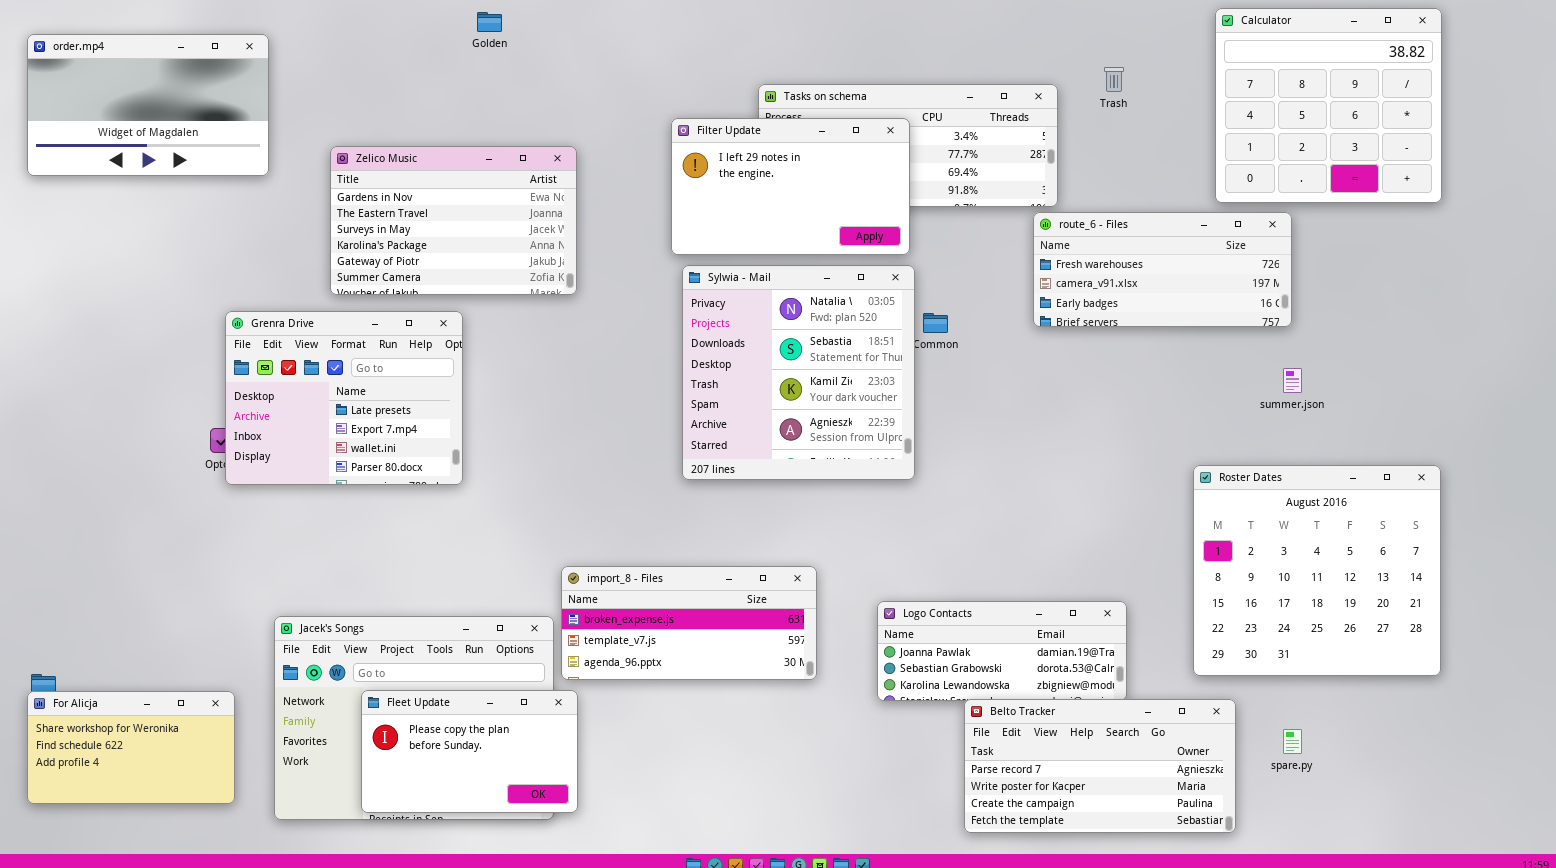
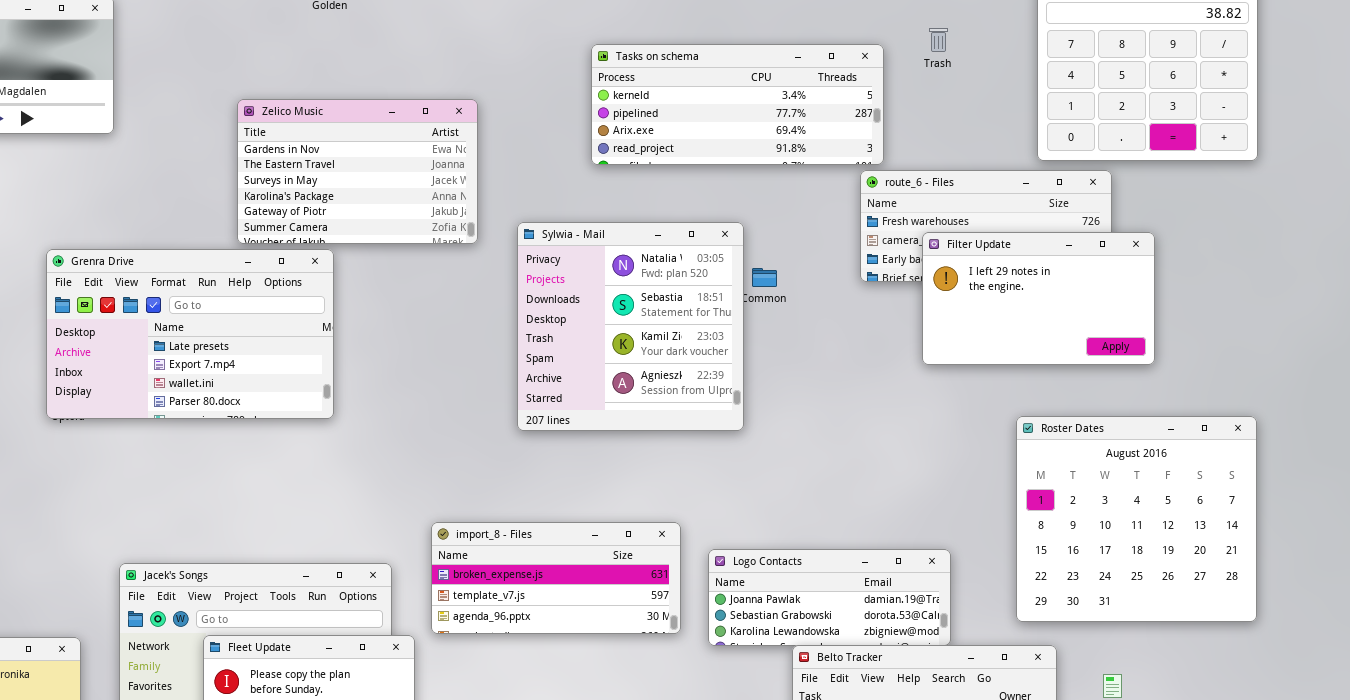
Filter Update: [671,118,910,255] -> [922,232,1155,365], moved
Zelico Music: [330,146,577,295] -> [237,99,478,244], moved
Grenra Drive: [225,311,463,485] -> [46,249,334,419], moved, resized
import_8 - Files: [561,566,817,680] -> [431,522,681,634], moved

